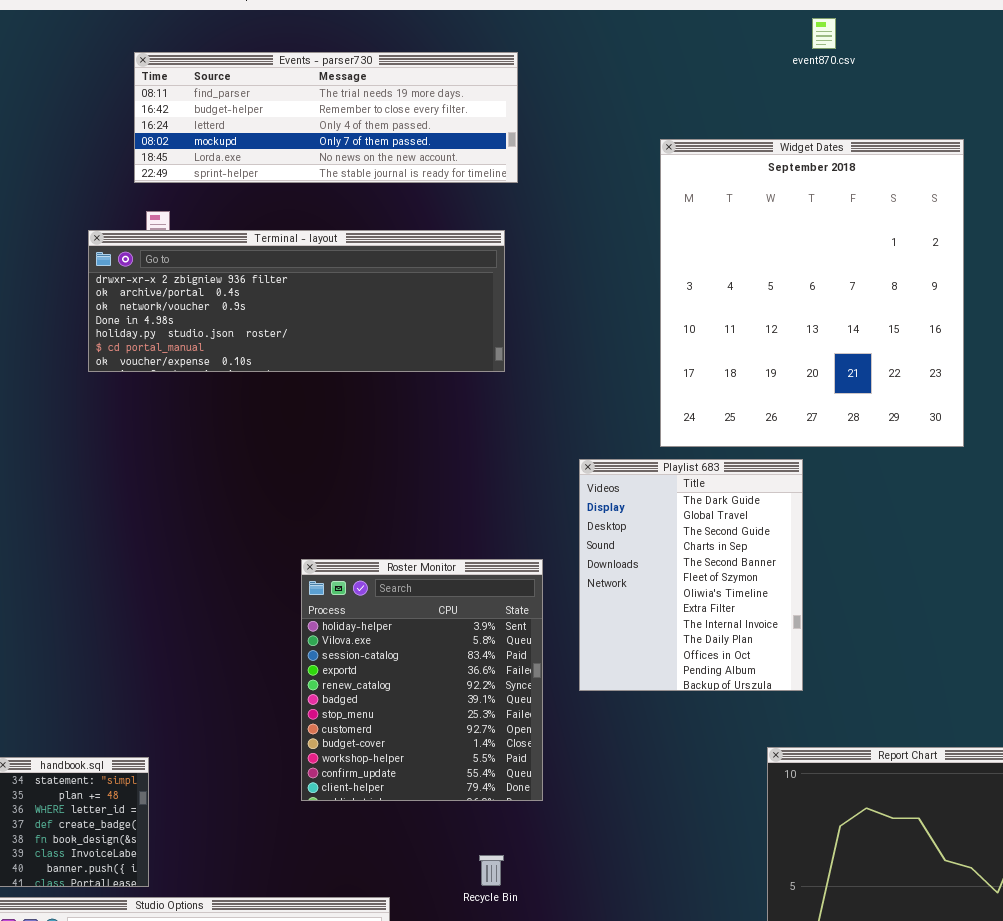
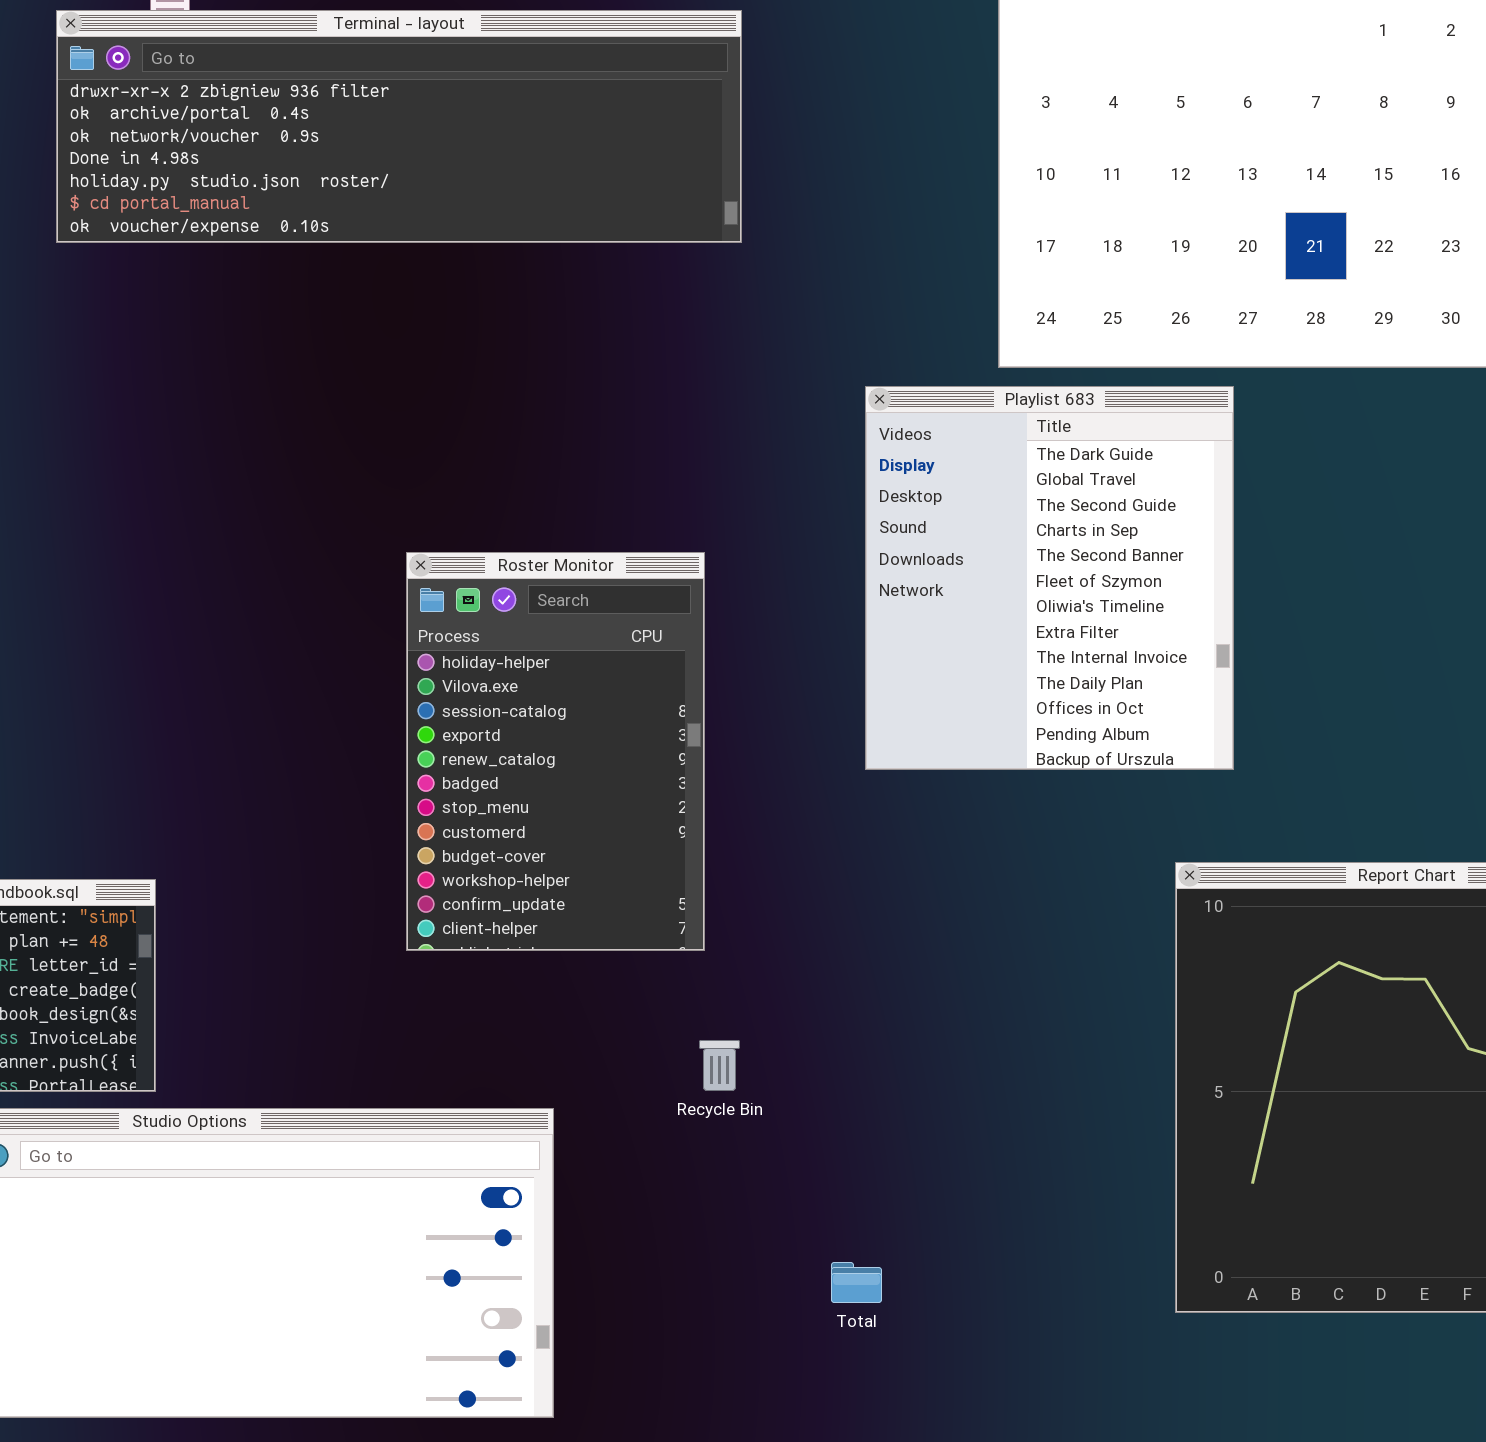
Roster Monitor: [301,559,543,801] -> [406,552,705,951], resized

